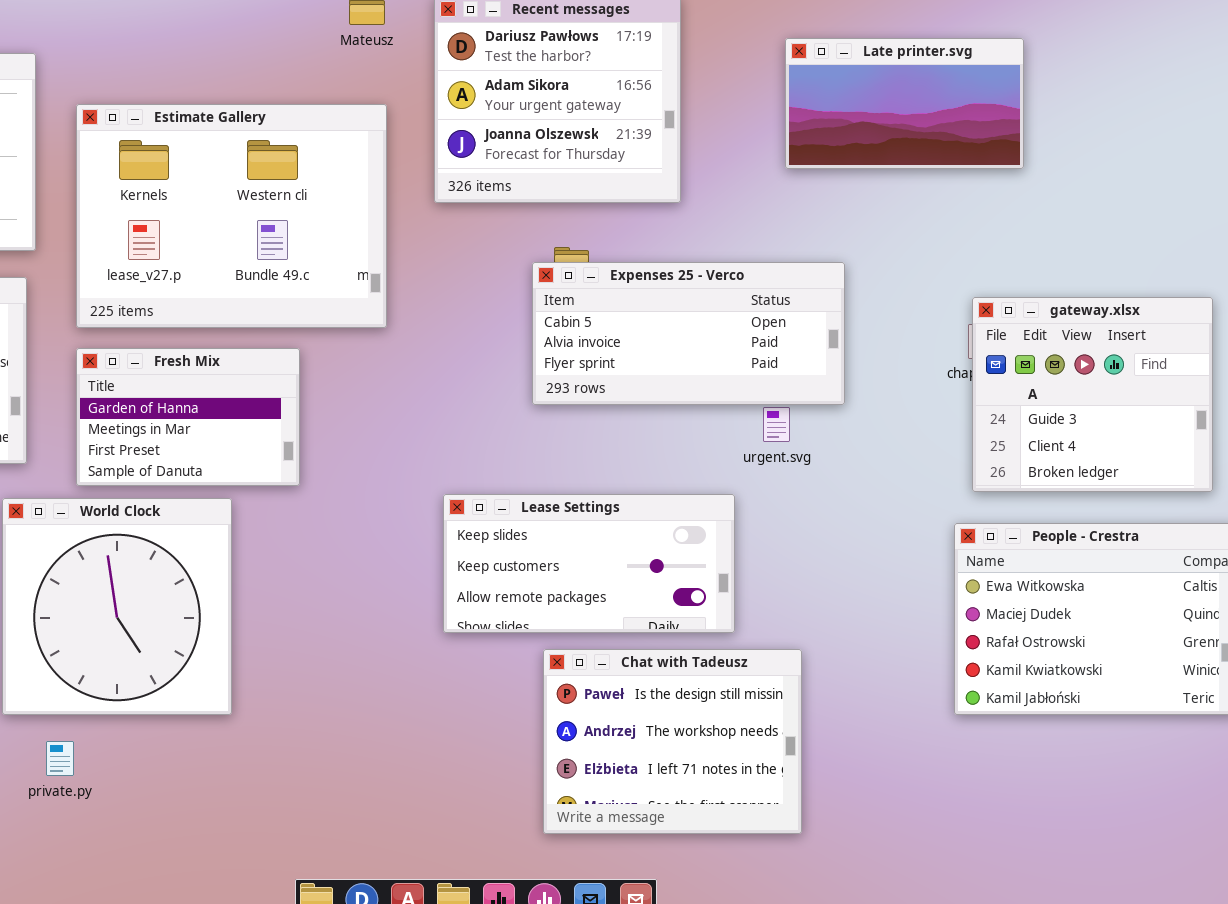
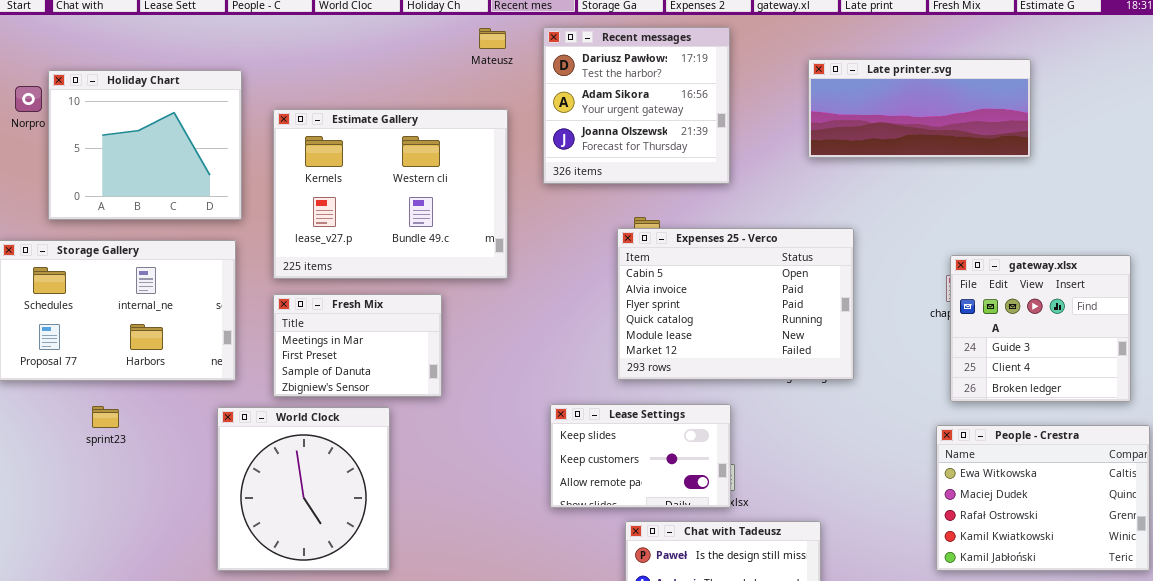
Late printer.svg: [785,38,1024,169] -> [808,59,1031,158], resized
Expenses 25 - Verco: [532,262,845,405] -> [617,228,854,380], resized
Fresh Mix: [76,348,300,486] -> [273,294,442,397], scrolled down 1 row
Lease Settings: [443,494,735,633] -> [550,404,731,508], resized

